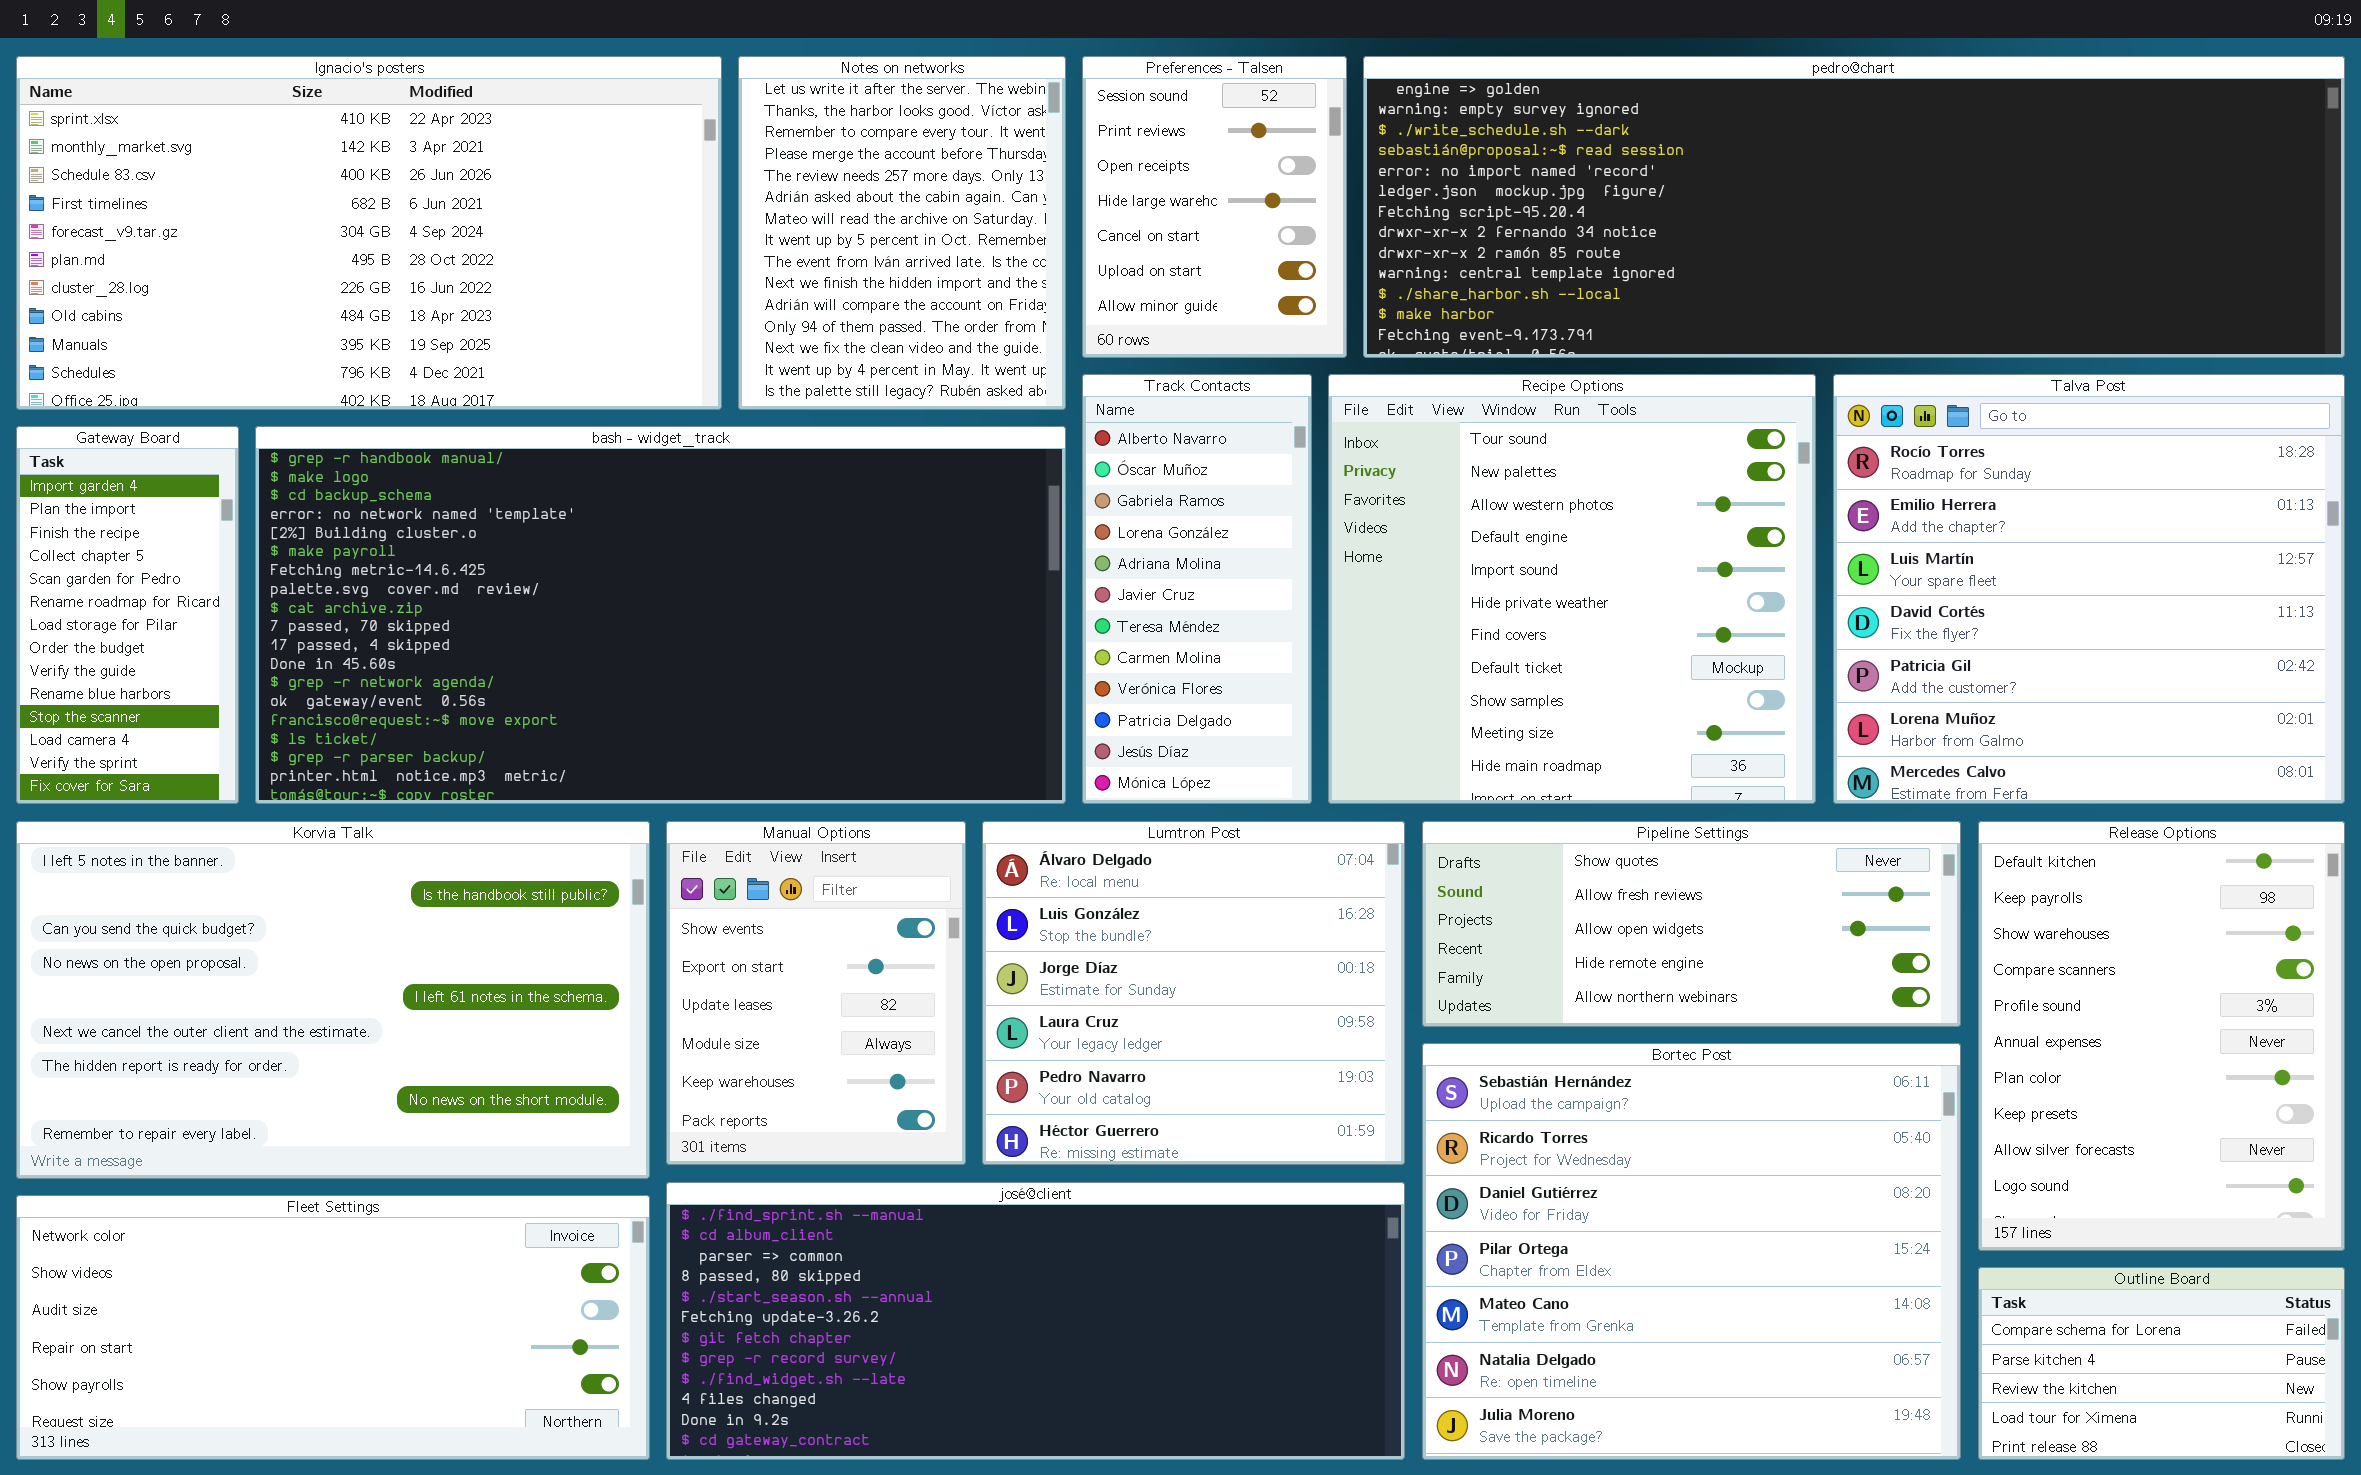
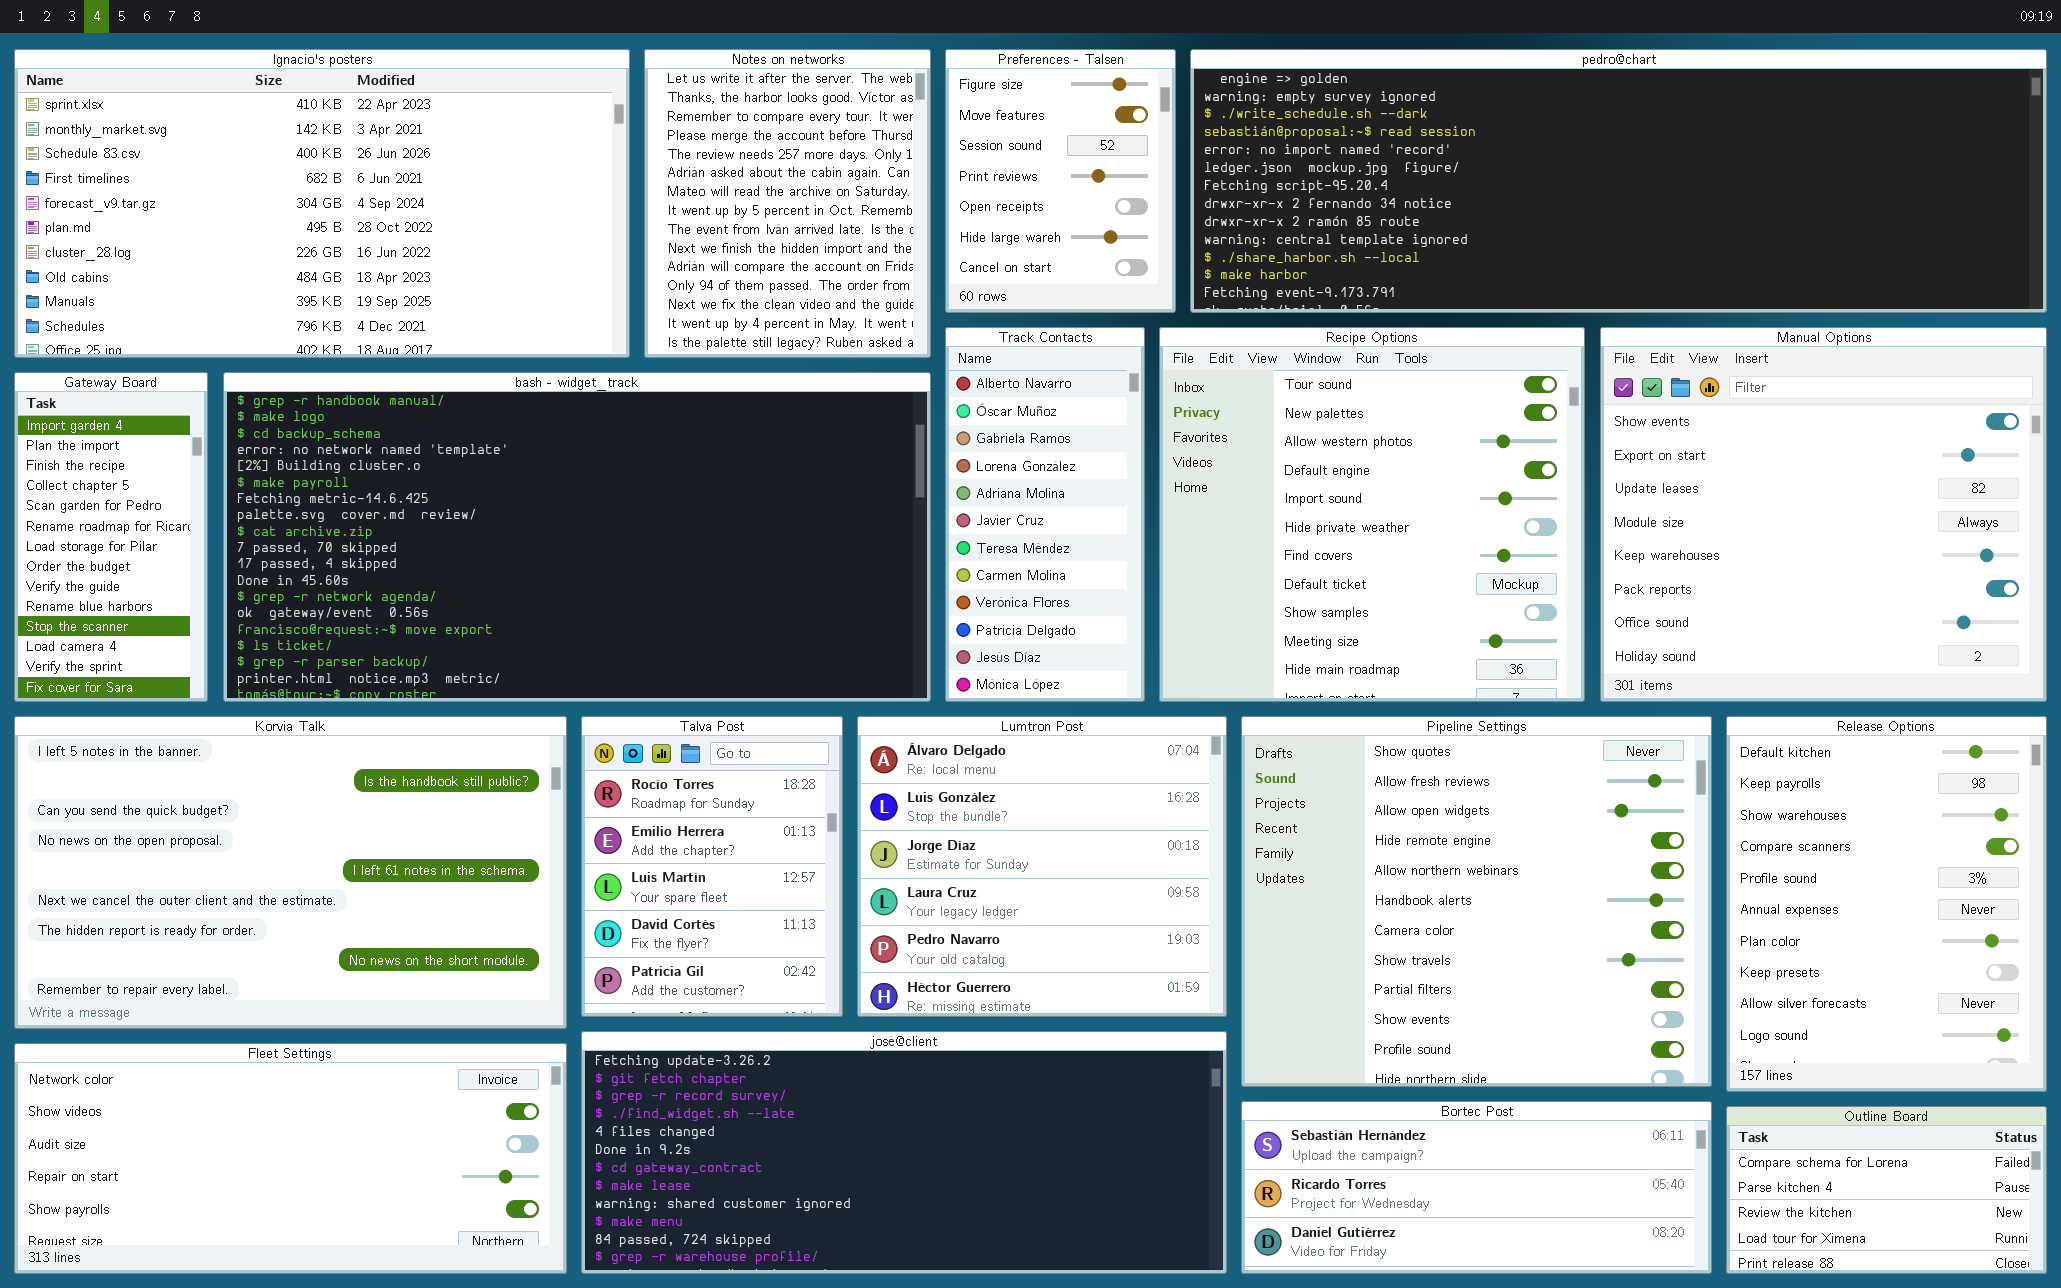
Preferences - Talsen: [1082,56,1347,358] -> [945,49,1176,313], scrolled up 2 rows
Talva Post: [1833,374,2345,804] -> [581,716,843,1017], moved, resized
Manual Options: [666,821,966,1165] -> [1600,327,2047,702], moved, resized
Pipeline Settings: [1422,821,1961,1027] -> [1241,716,1712,1087], resized
Bortec Post: [1422,1043,1961,1460] -> [1241,1101,1712,1274], resized
josé@client: [666,1182,1405,1460] -> [581,1031,1227,1274], scrolled down 5 rows

